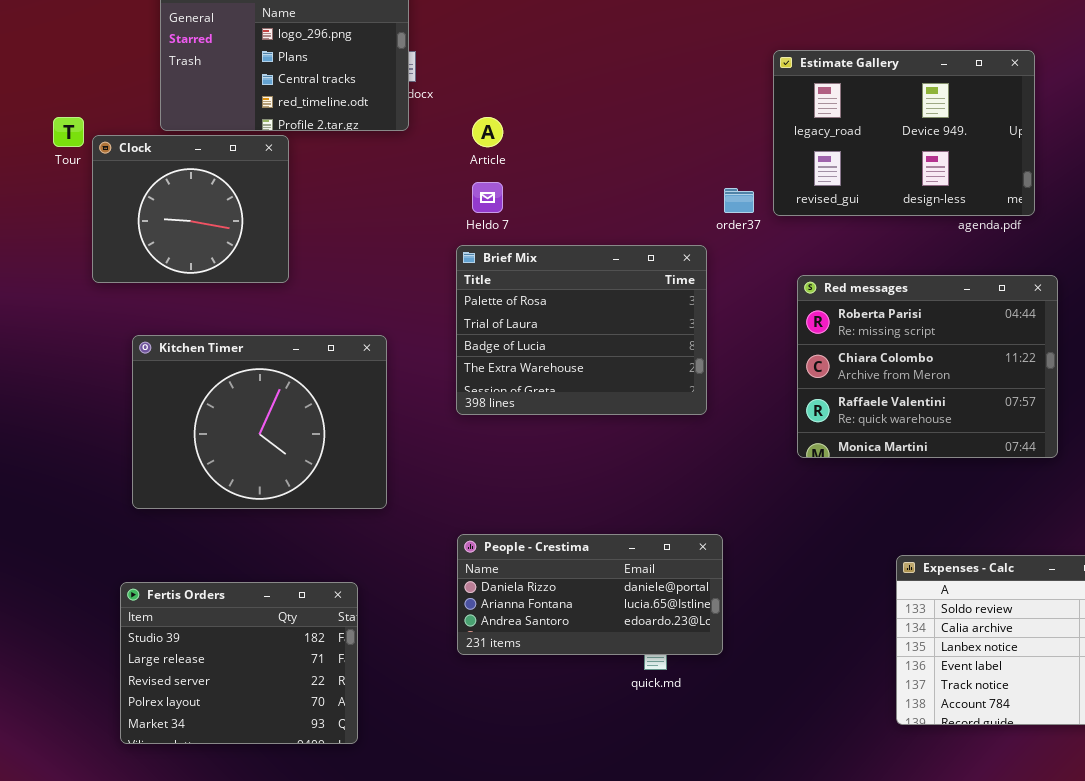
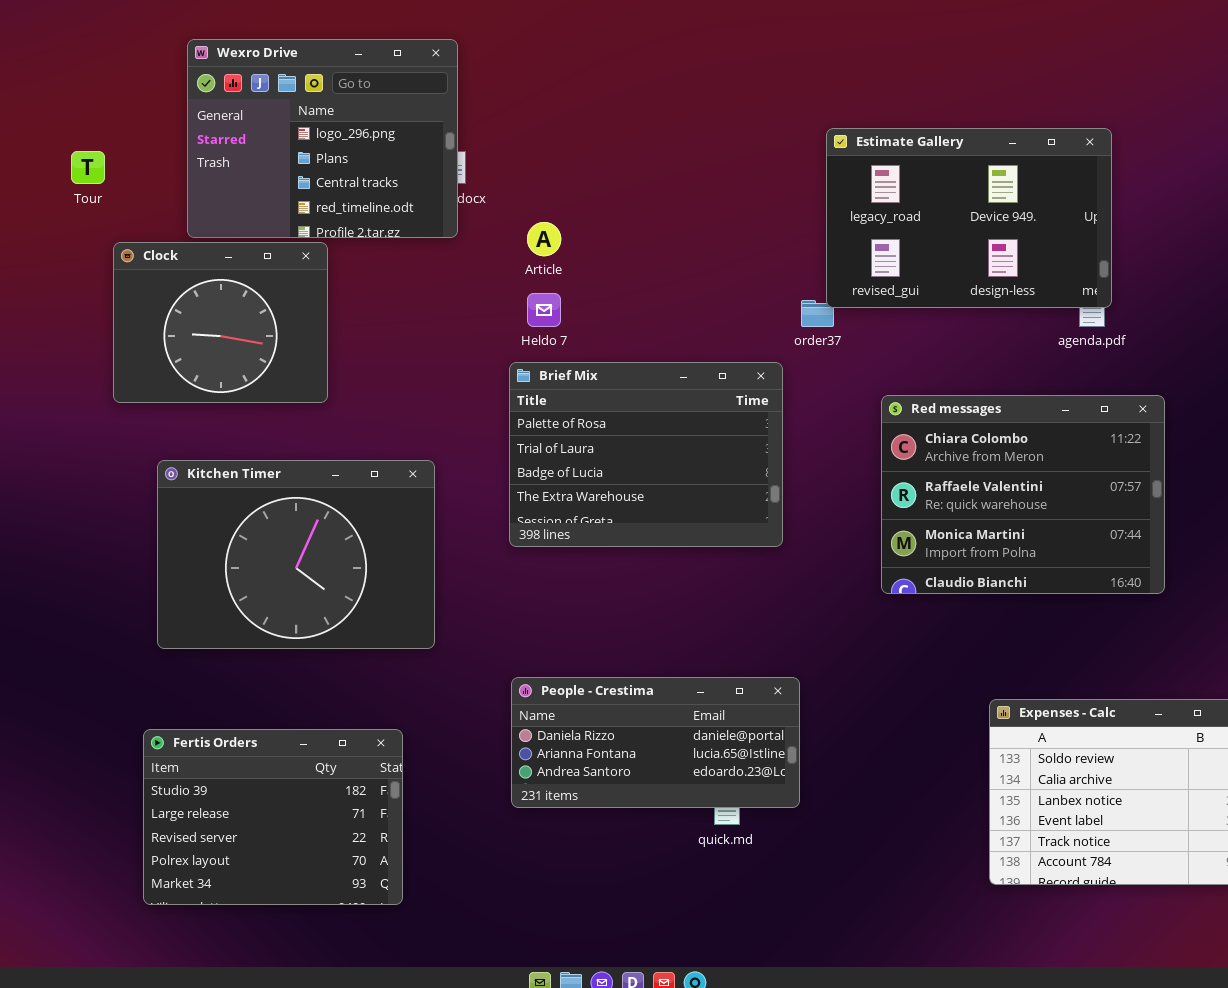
Estimate Gallery: [773,50,1035,216] -> [826,128,1112,308], moved
Tour: [53,117,84,147] -> [71,151,105,184], moved
Red messages: [797,275,1058,458] -> [881,395,1165,594], scrolled down 1 row

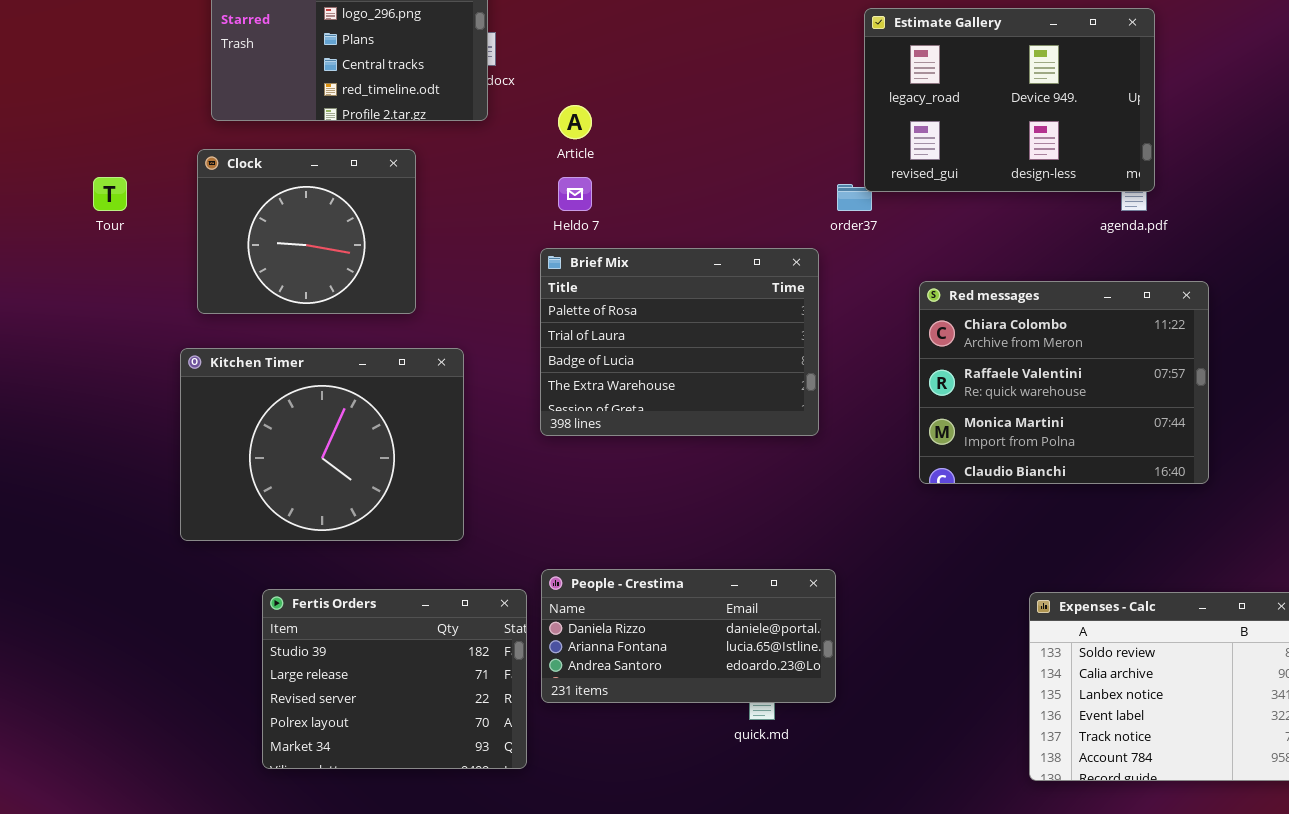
Tour: [71,151,105,184] -> [93,177,127,211], moved
Clock: [113,242,328,403] -> [197,149,416,314], moved
Fertis Orders: [143,729,403,905] -> [262,589,527,769], moved

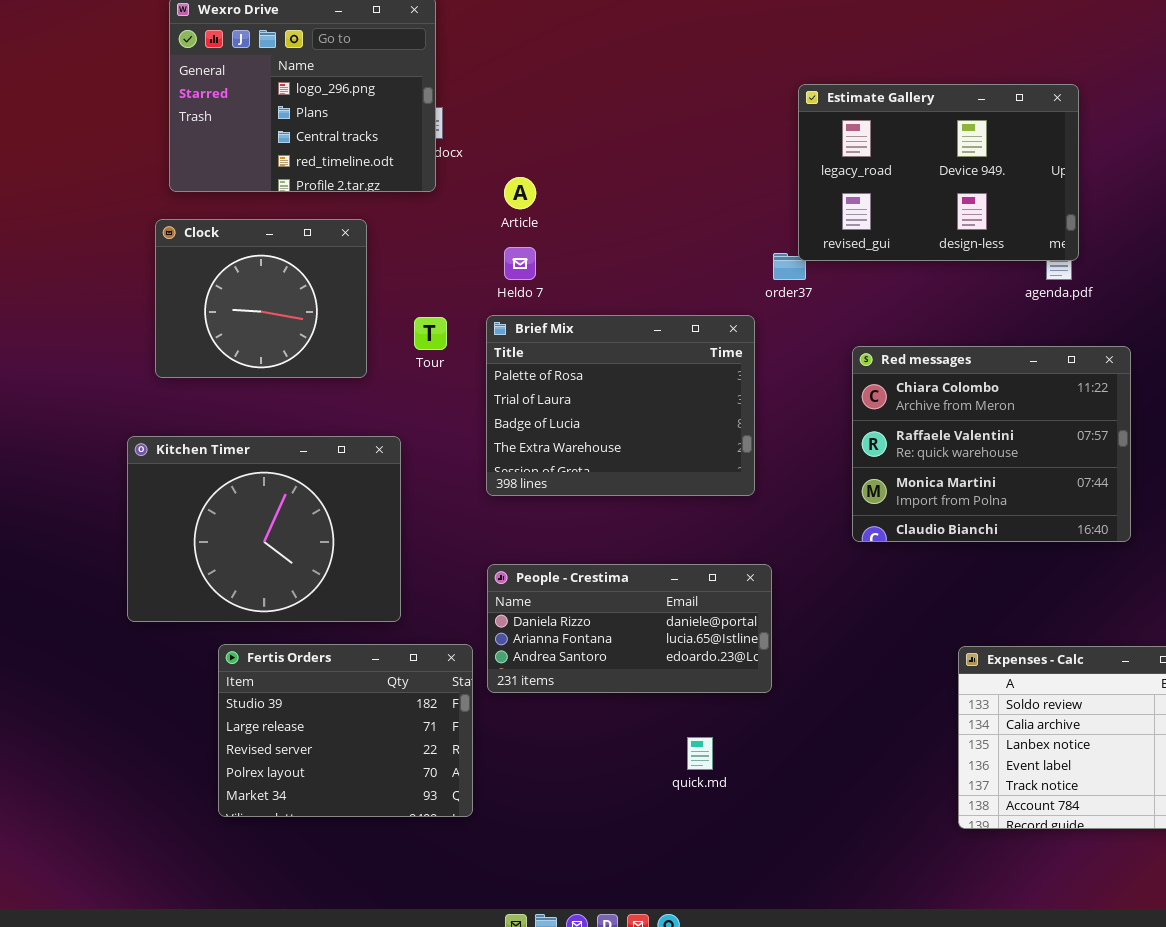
Tour: [93,177,127,211] -> [414,317,447,350], moved
Kitchen Timer: [180,348,464,541] -> [127,436,401,622], moved
People - Crestima: [541,569,836,703] -> [487,564,772,693], moved

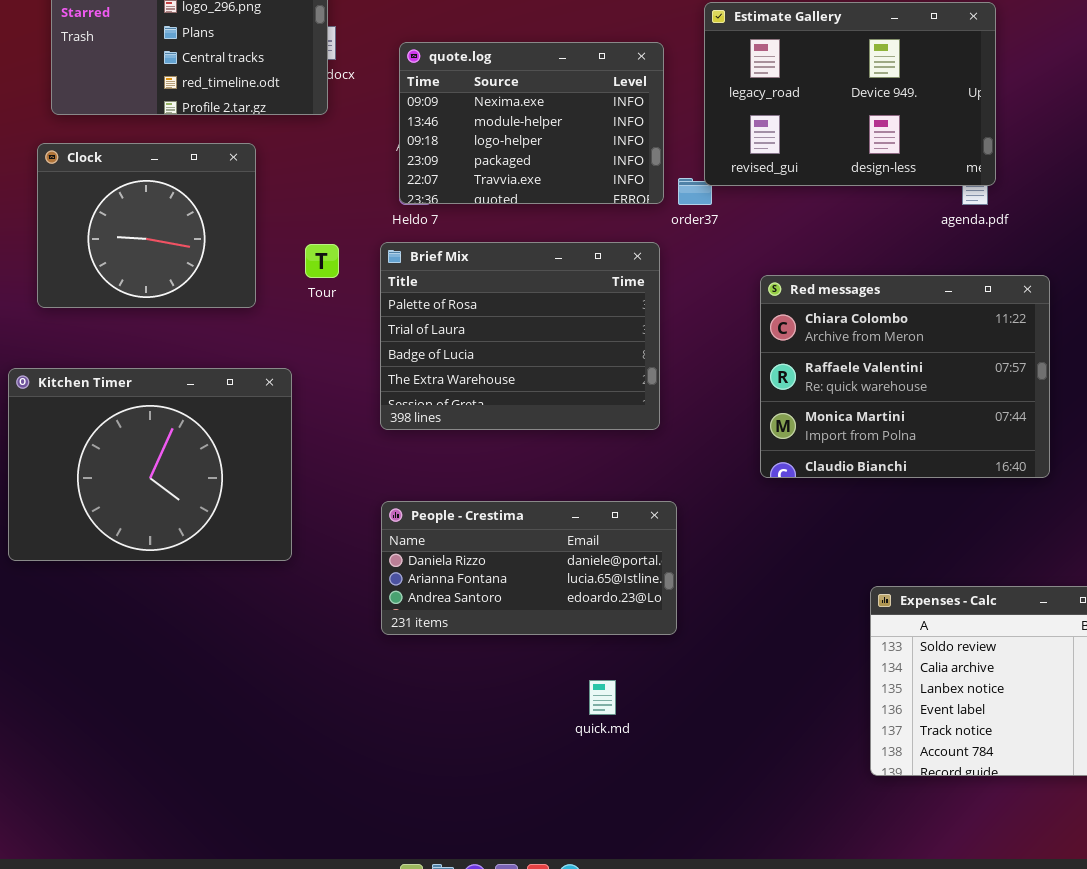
quote.log: none -> [399,42,664,204], opened
Fertis Orders: [218,644,473,817] -> none, closed

